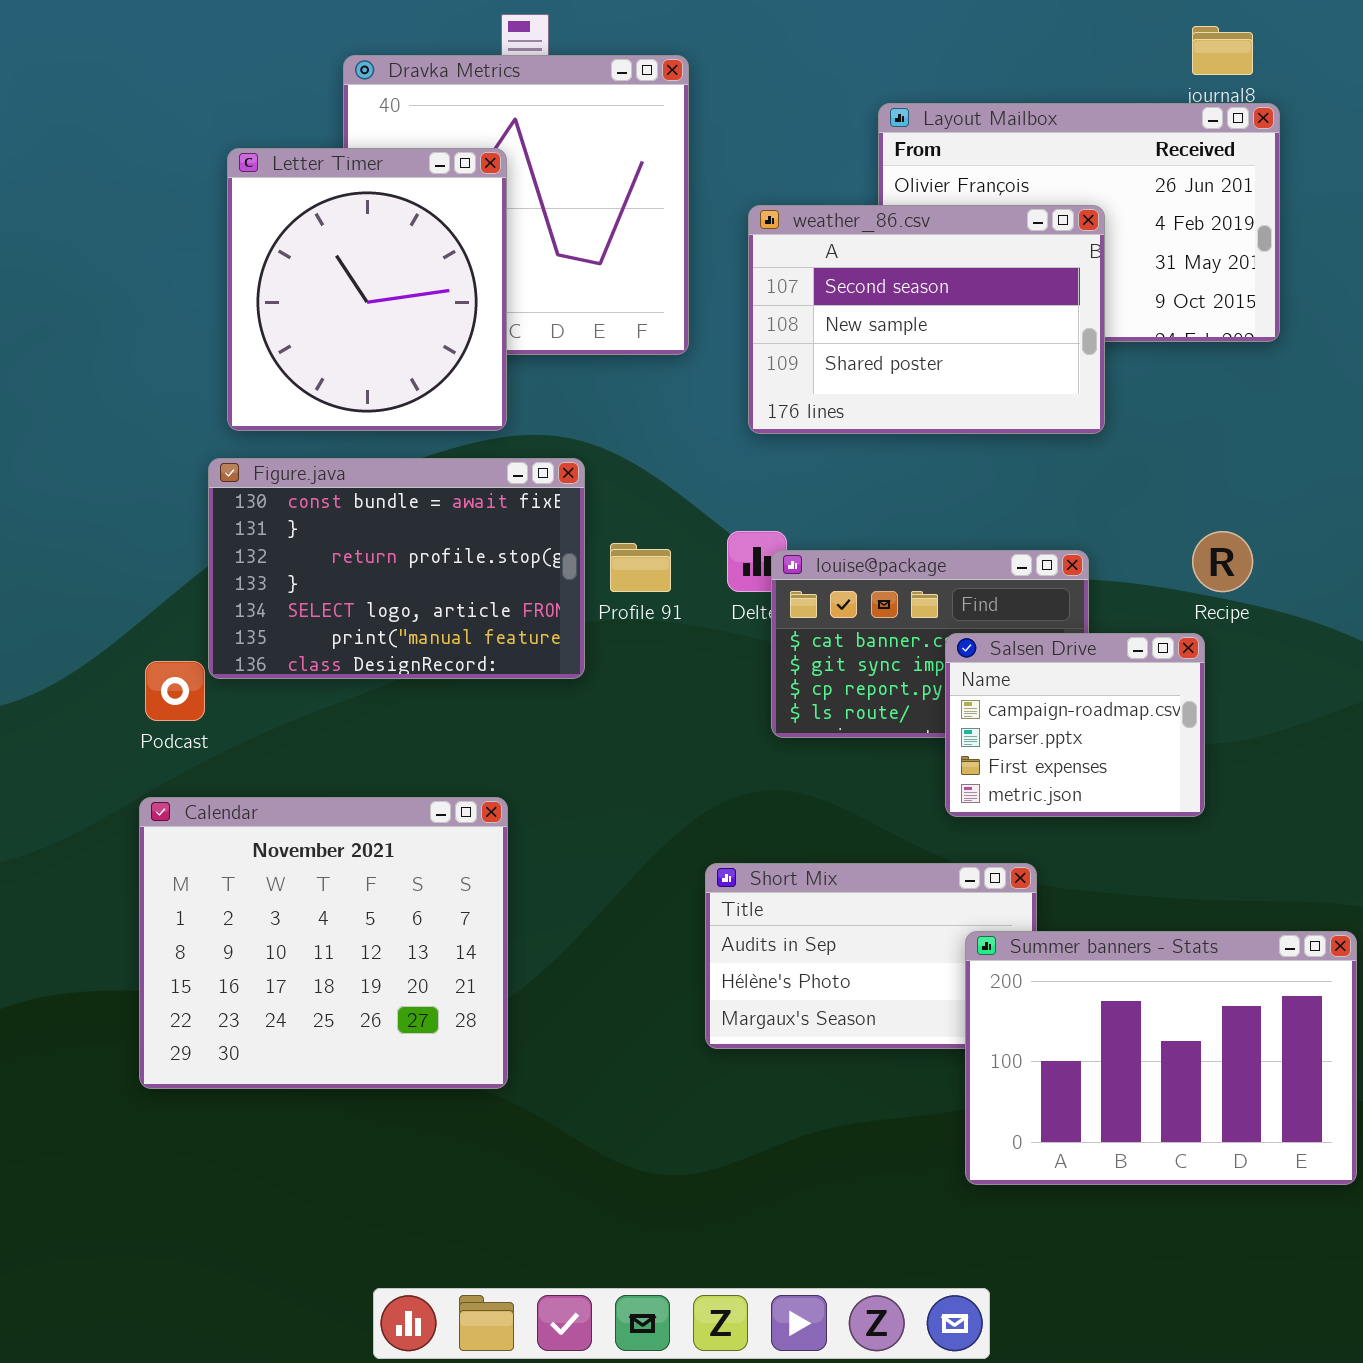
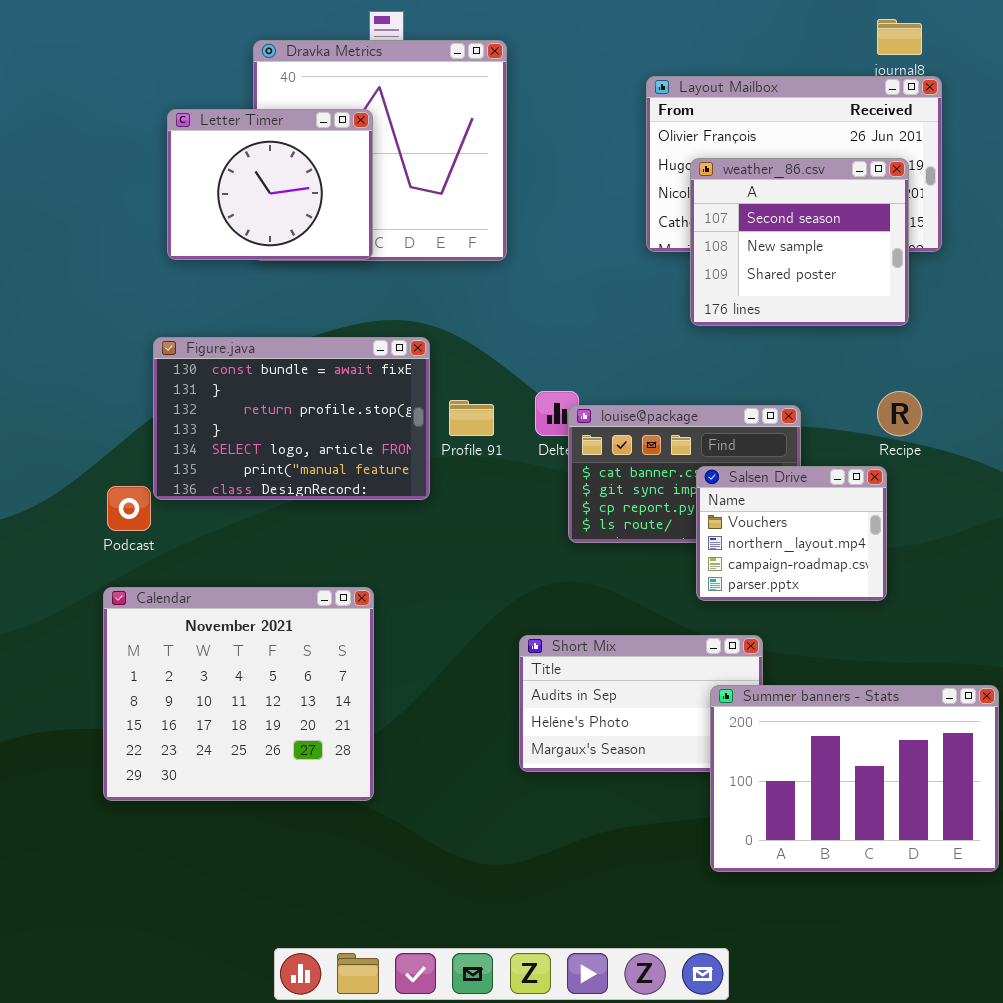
Letter Timer: [227,148,507,431] -> [167,109,373,260], resized
weather_86.csv: [748,205,1105,434] -> [690,158,909,326], moved, resized
Salsen Drive: [945,633,1205,817] -> [696,466,887,601], scrolled up 2 rows

